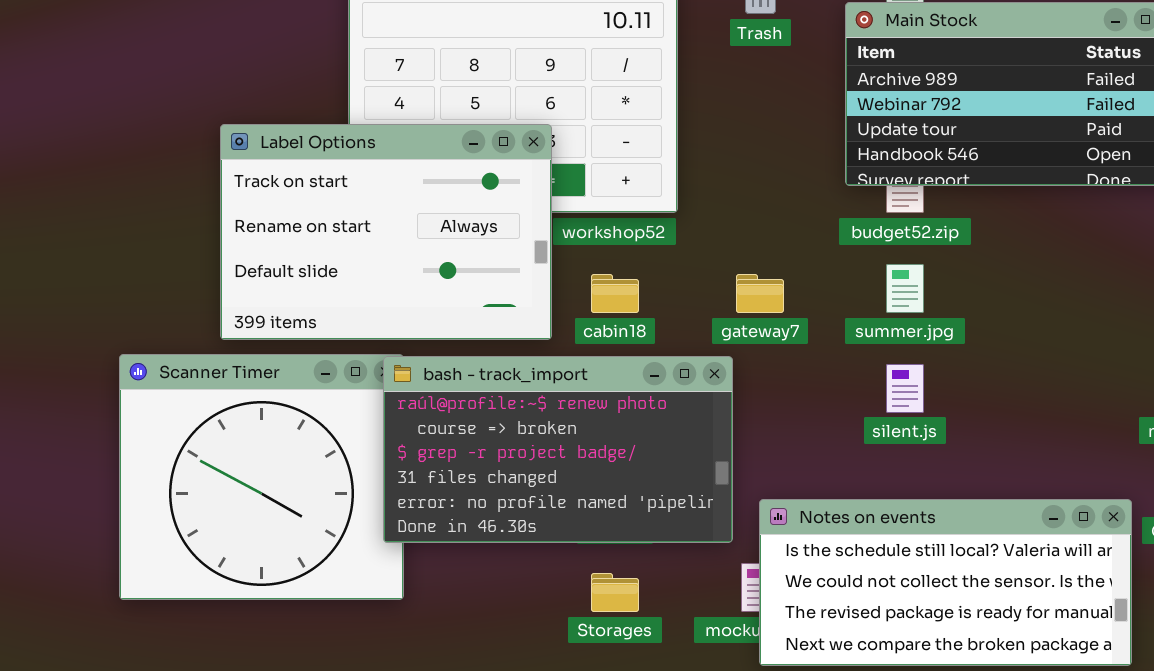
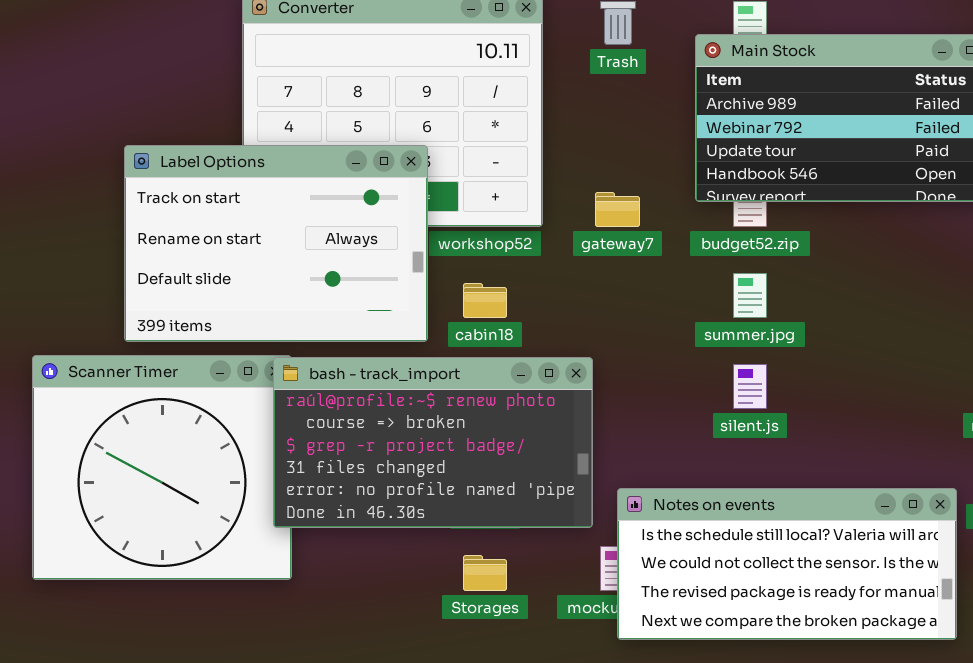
gateway7: [736,274,784,313] -> [595,192,640,227], moved

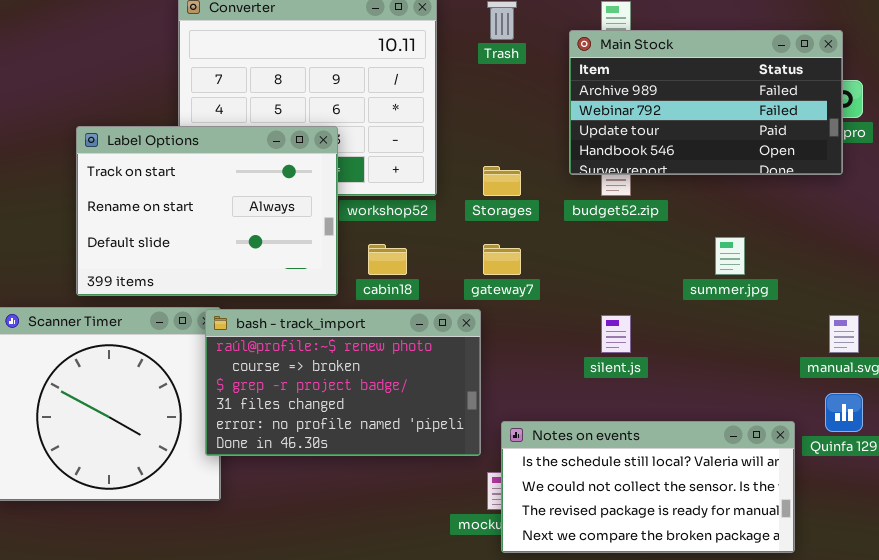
gateway7: [595,192,640,227] -> [483,244,521,275], moved
summer.jpg: [733,273,767,318] -> [715,237,745,275], moved
Storages: [463,555,507,591] -> [483,166,521,196], moved

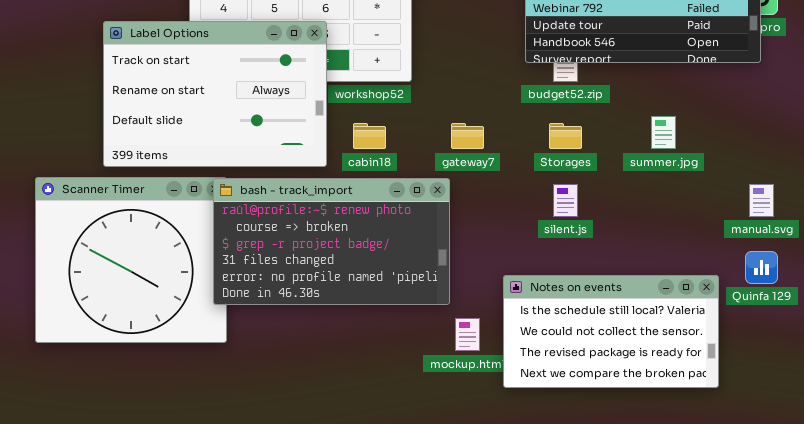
Storages: [483,166,521,196] -> [549,123,582,149], moved
Notes on events: [501,421,795,553] -> [503,275,719,388], resized

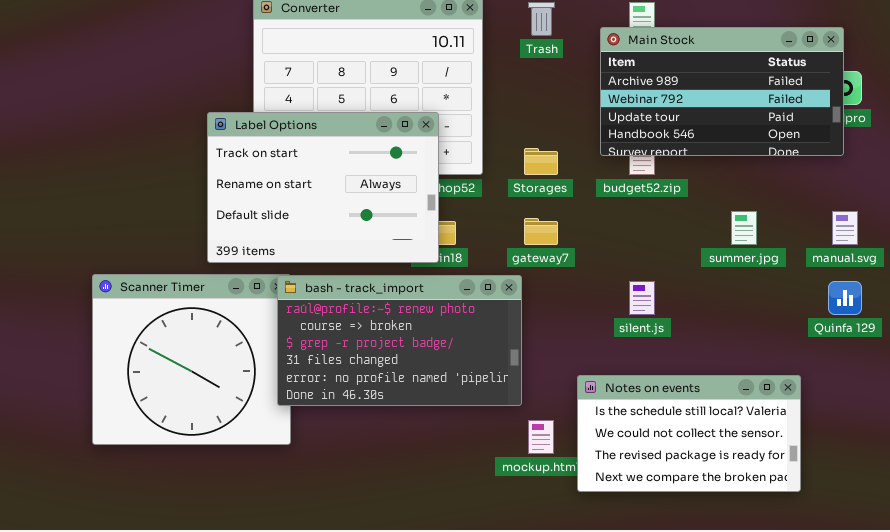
Label Options: [103,21,327,167] -> [207,112,439,263], moved
Storages: [549,123,582,149] -> [524,148,558,175], moved
manual.svg: [749,184,774,217] -> [832,211,858,245], moved
Quinfa 129: [745,251,778,284] -> [828,281,862,315], moved

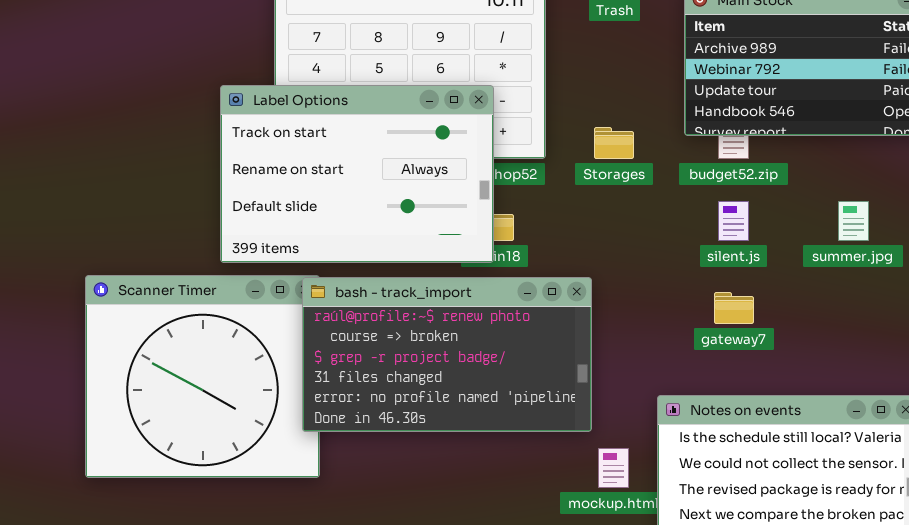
gateway7: [524,218,558,245] -> [714,292,754,324], moved
silent.js: [629,281,655,315] -> [718,201,749,241], moved

